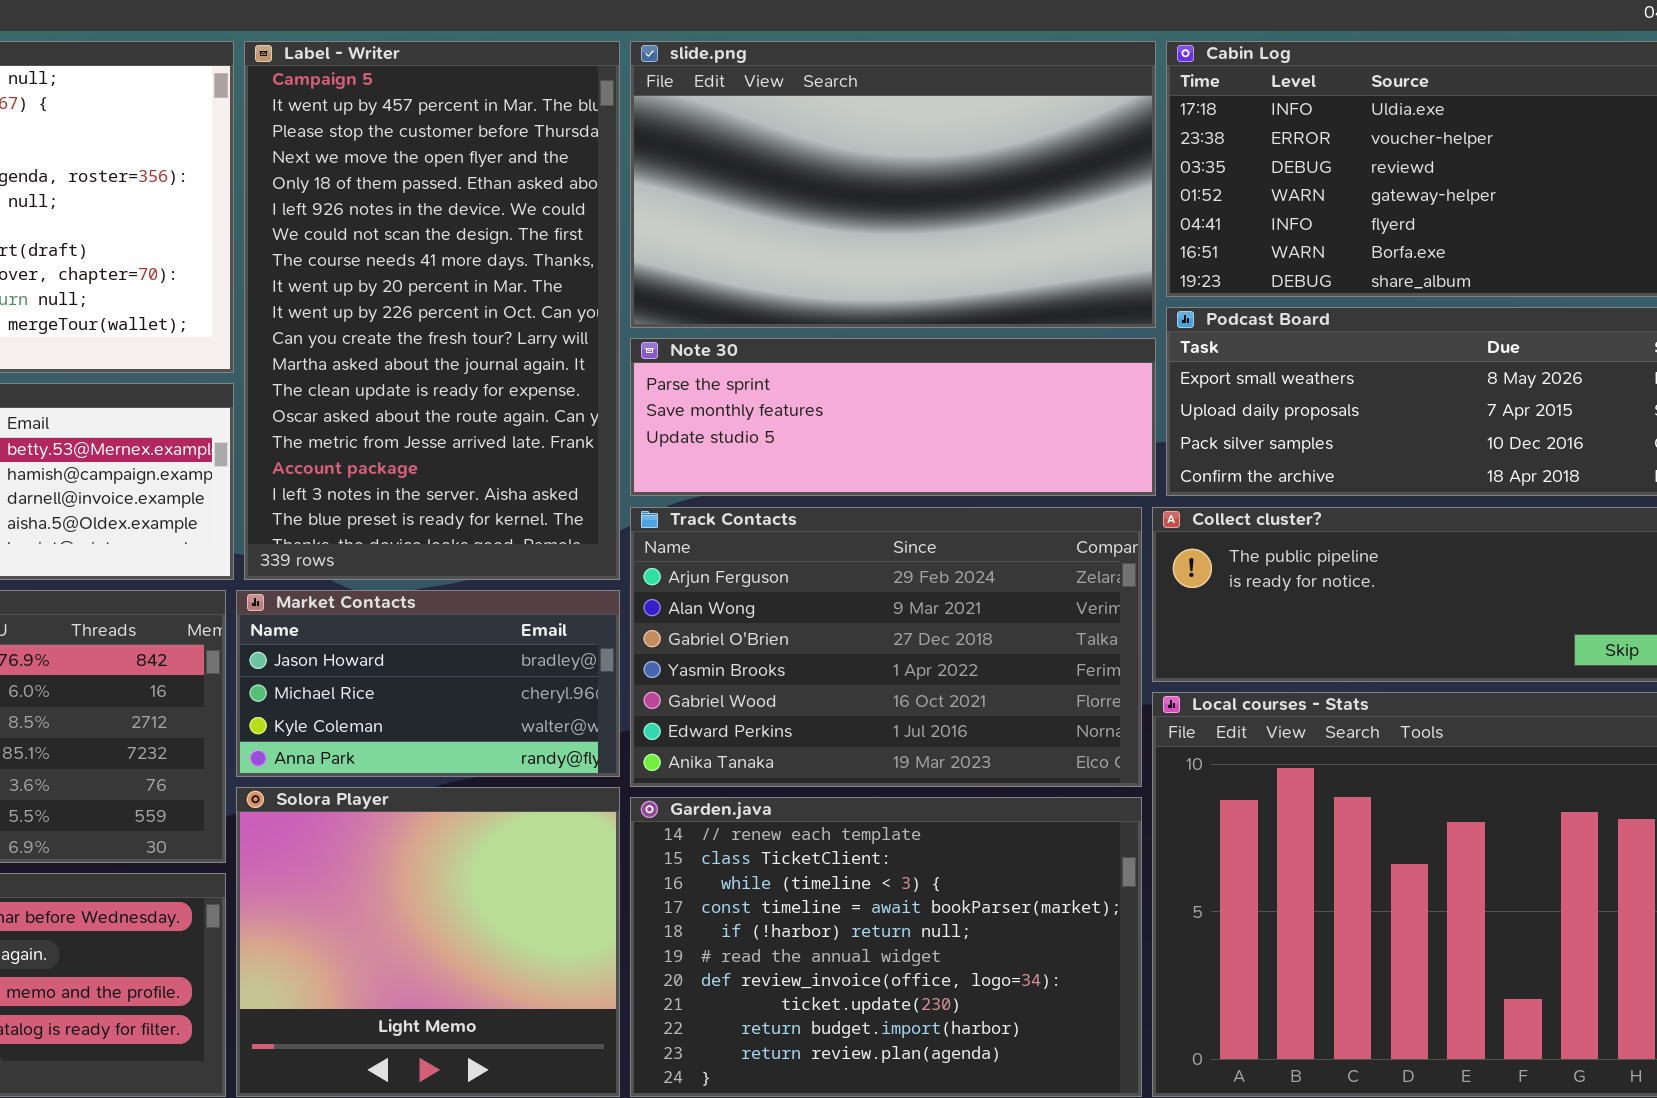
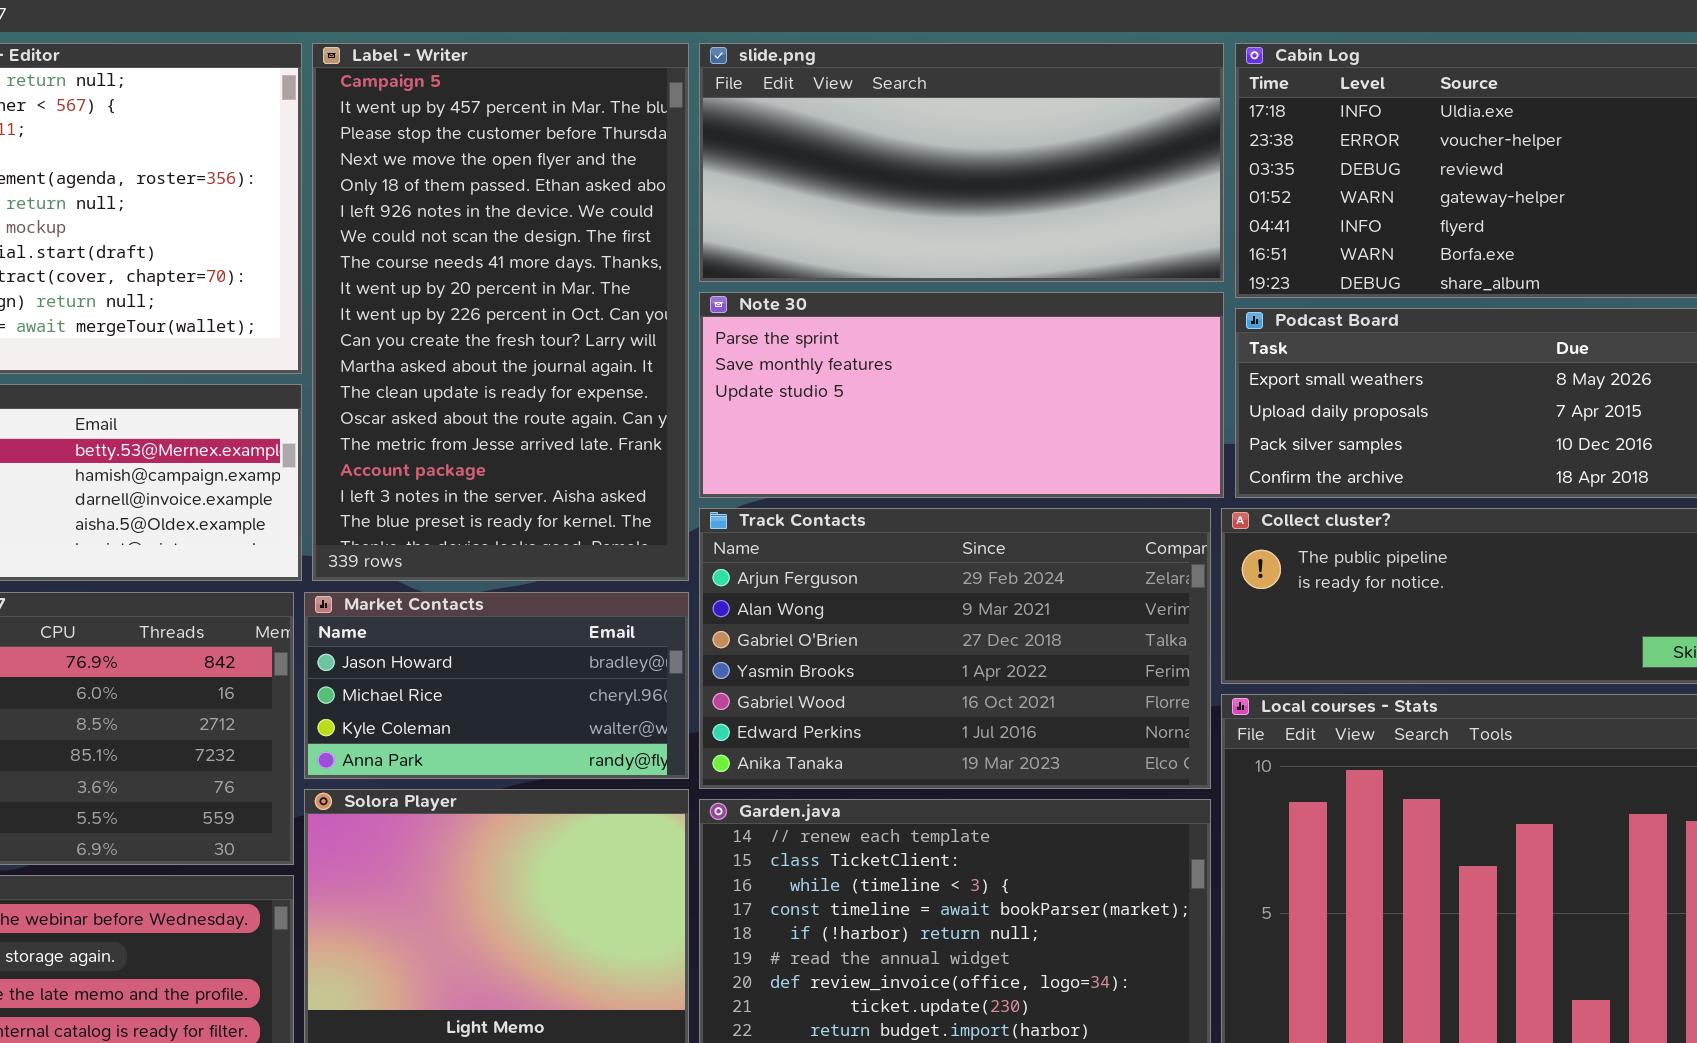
slide.png: [630,41,1156,328] -> [699,43,1224,282], resized
Note 30: [630,338,1156,496] -> [699,292,1224,498], resized

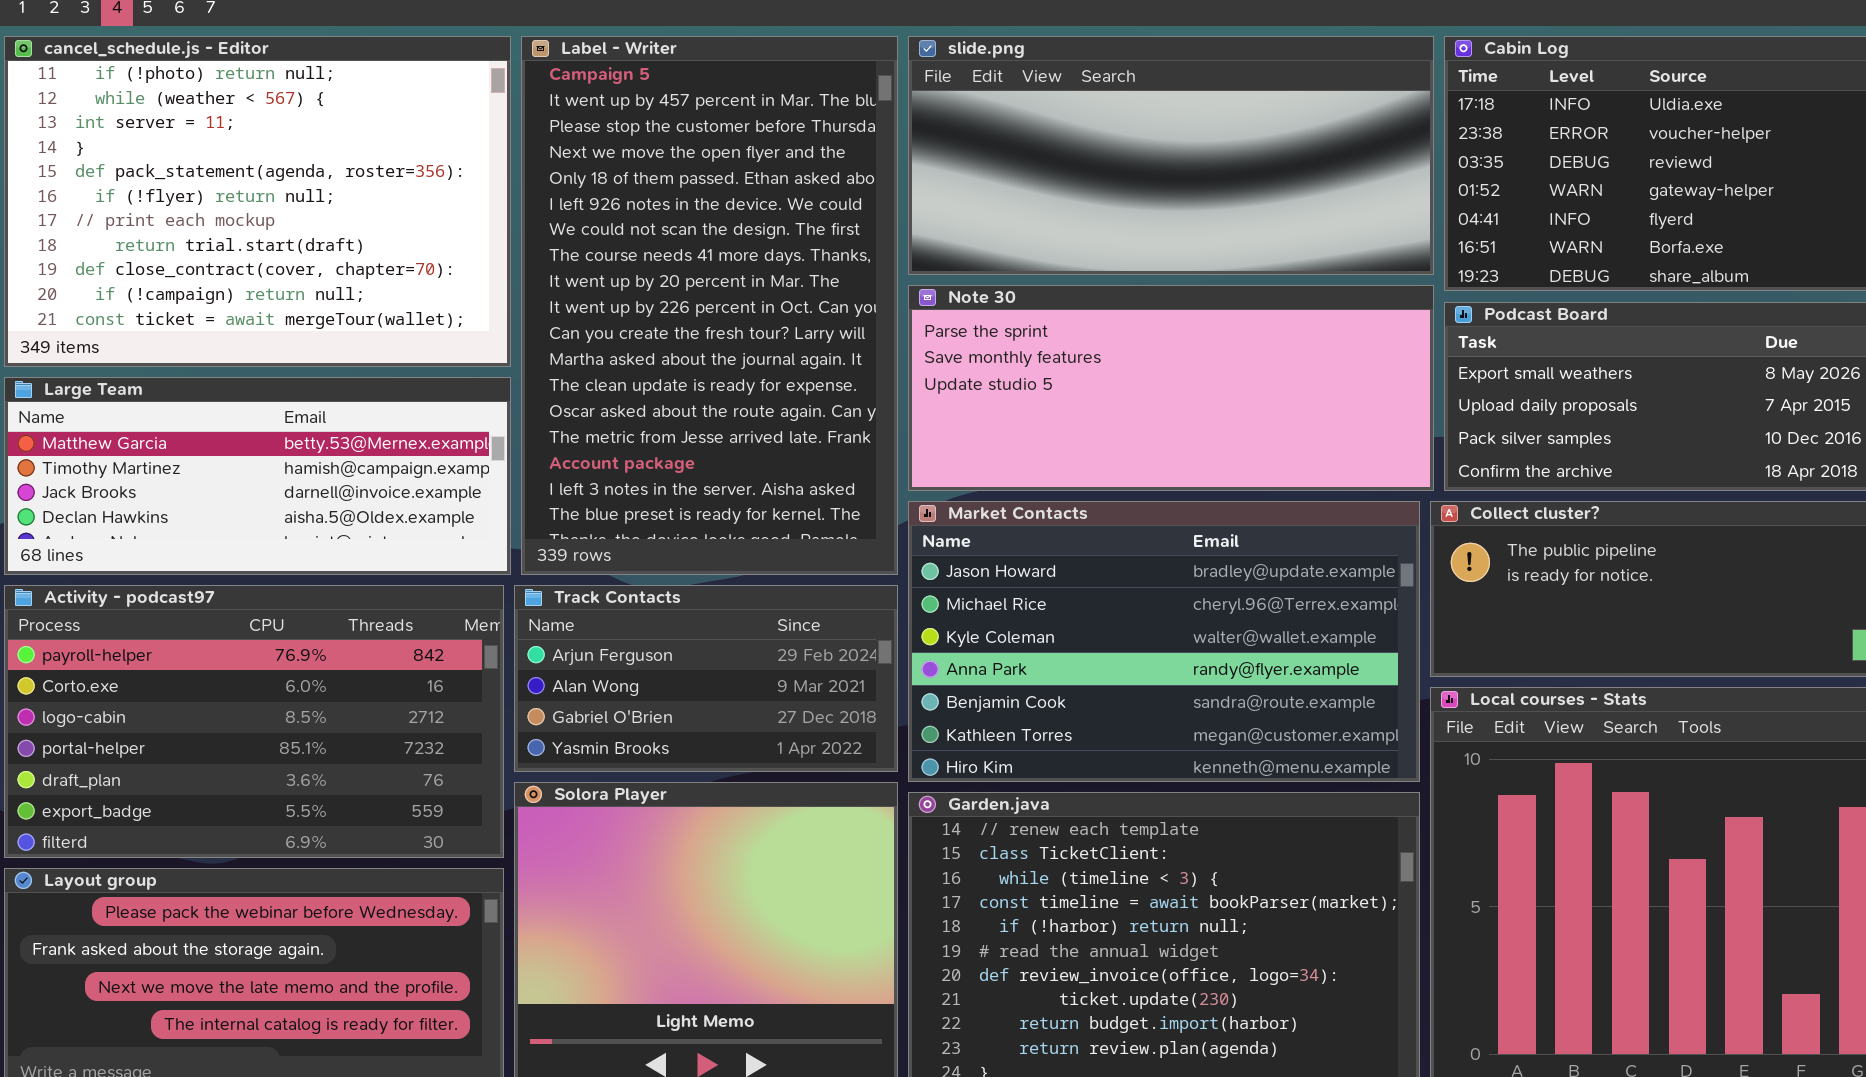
Track Contacts: [699,508,1211,789] -> [514,585,898,772], moved, resized
Market Contacts: [304,592,689,779] -> [908,501,1420,782], moved, resized

